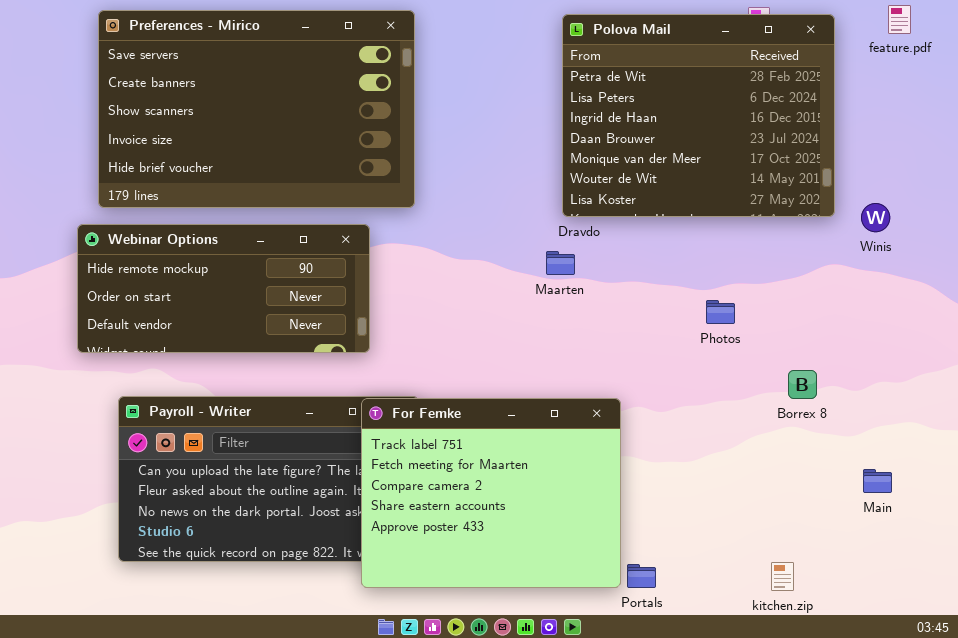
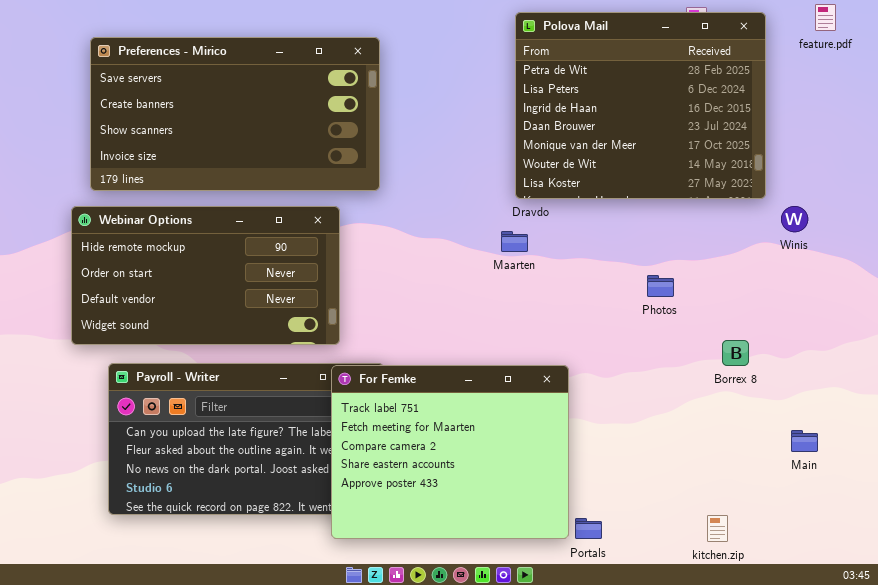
Preferences - Mirico: [98,10,415,208] -> [90,37,380,191], resized
Winis: [861,203,890,232] -> [781,206,808,232], moved
Webinar Options: [77,224,370,353] -> [71,206,340,345], resized

